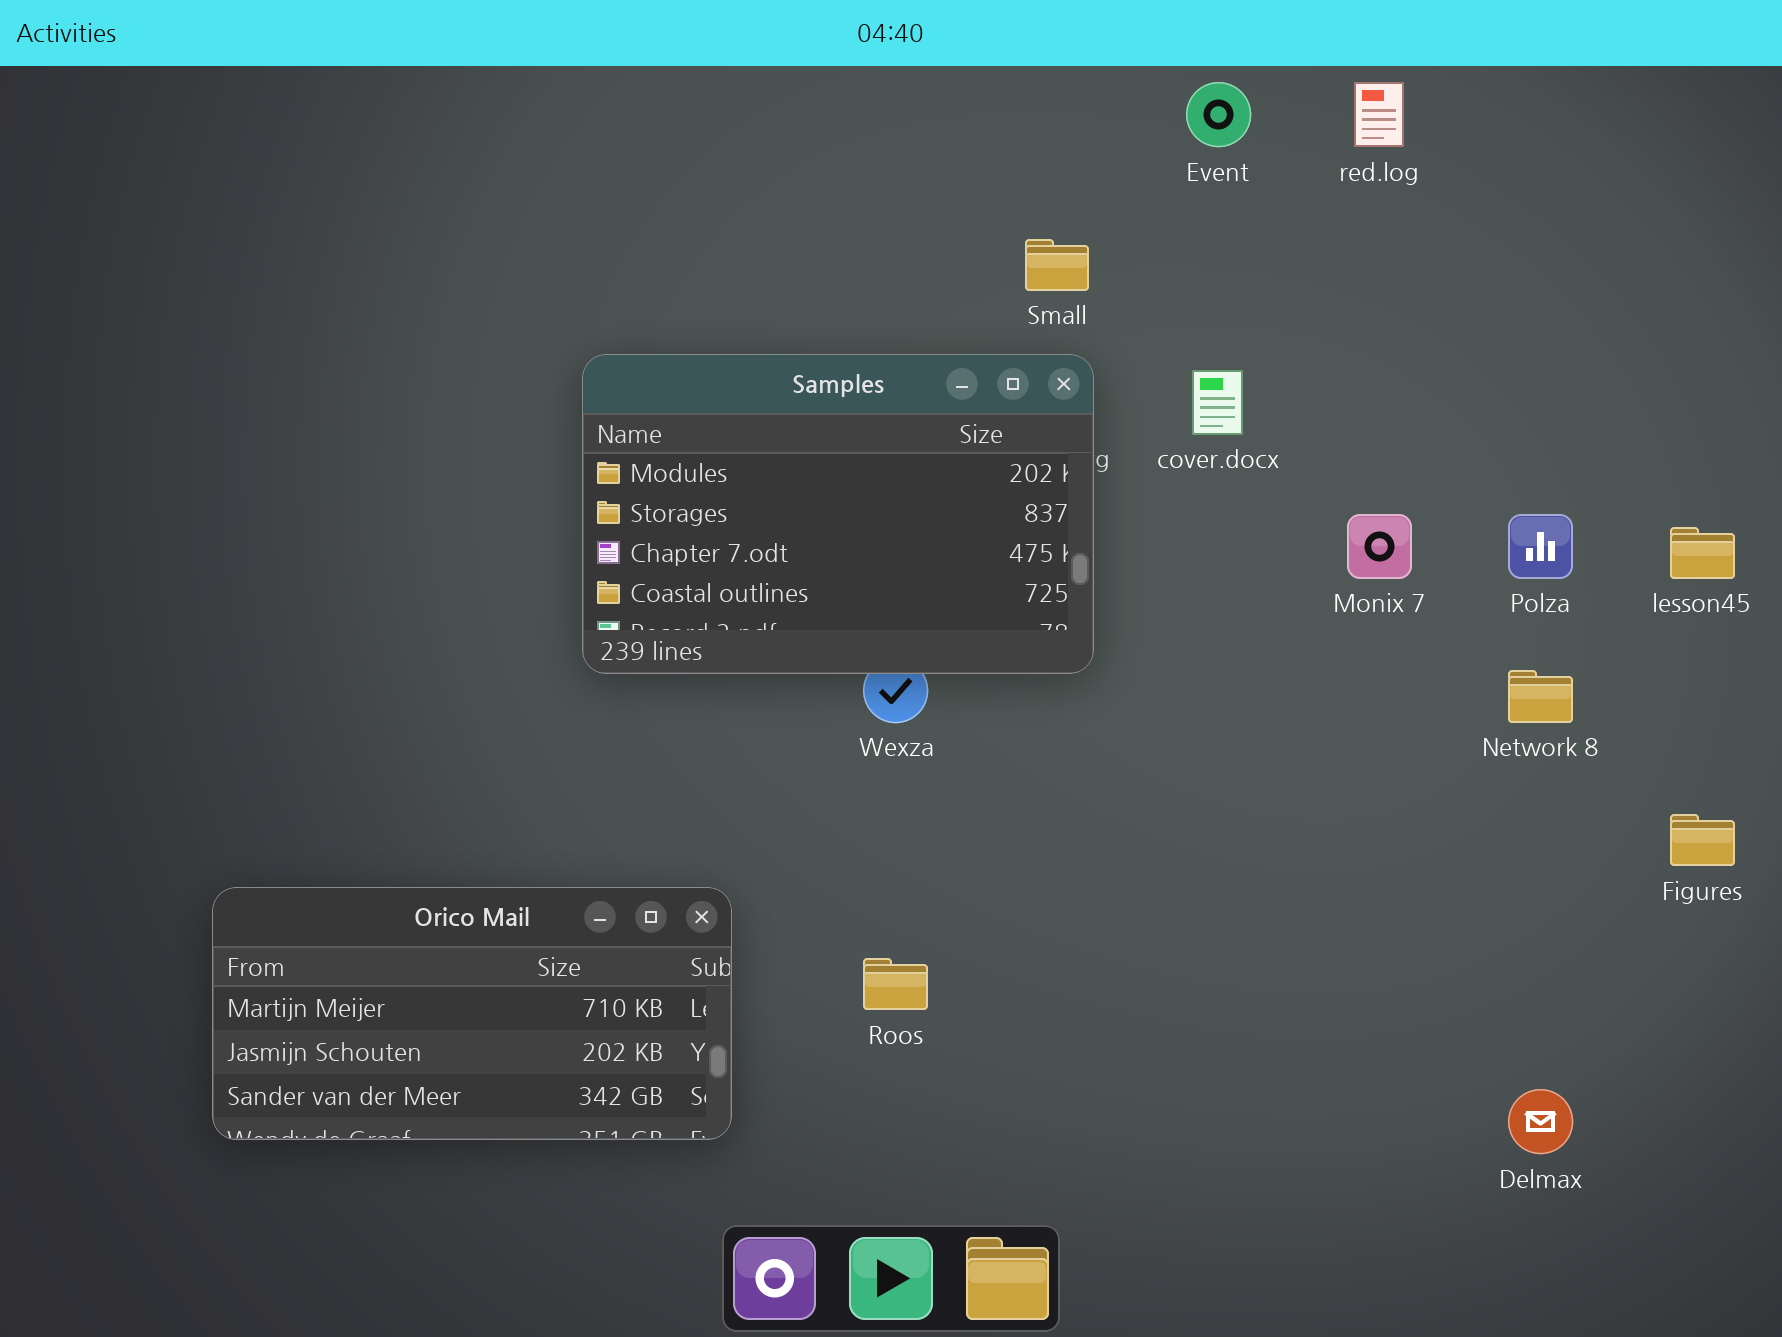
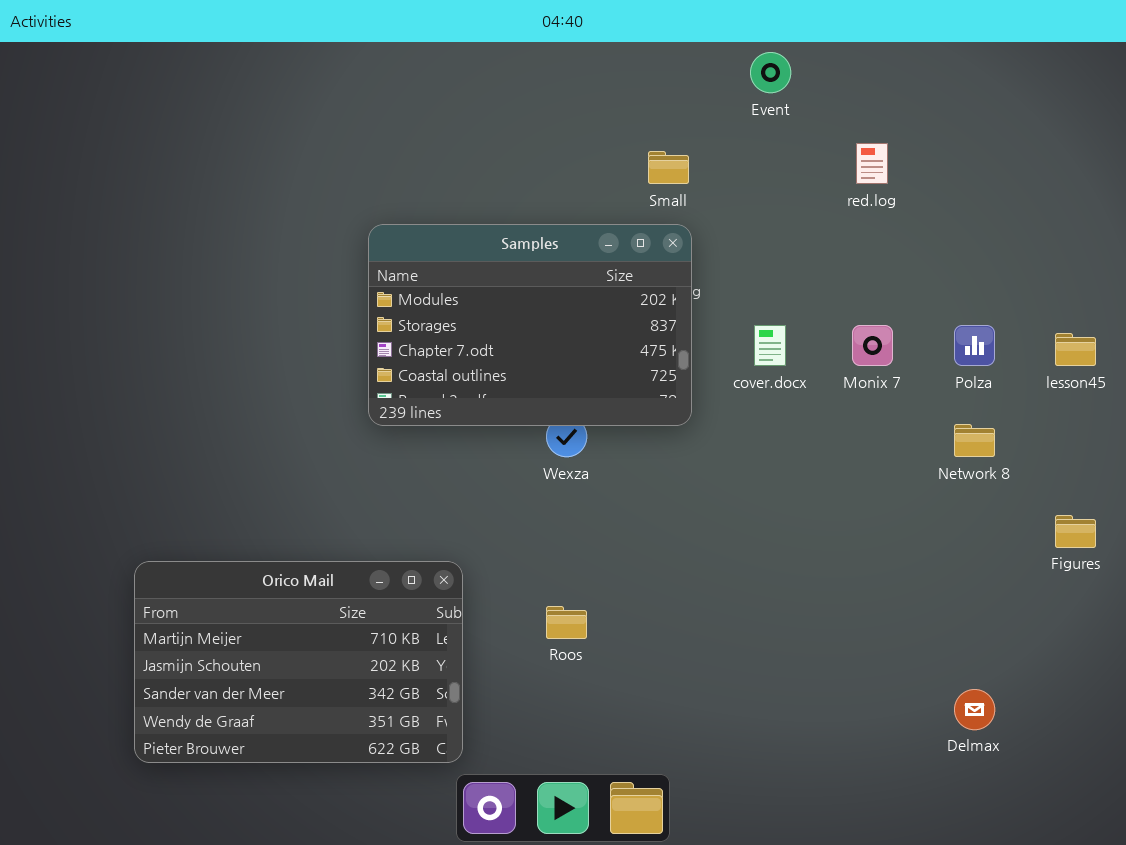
red.log: [1354,82,1404,147] -> [856,143,888,184], moved
cover.docx: [1192,370,1243,435] -> [754,325,786,366], moved
Orico Mail: [212,887,732,1140] -> [134,561,463,763], resized

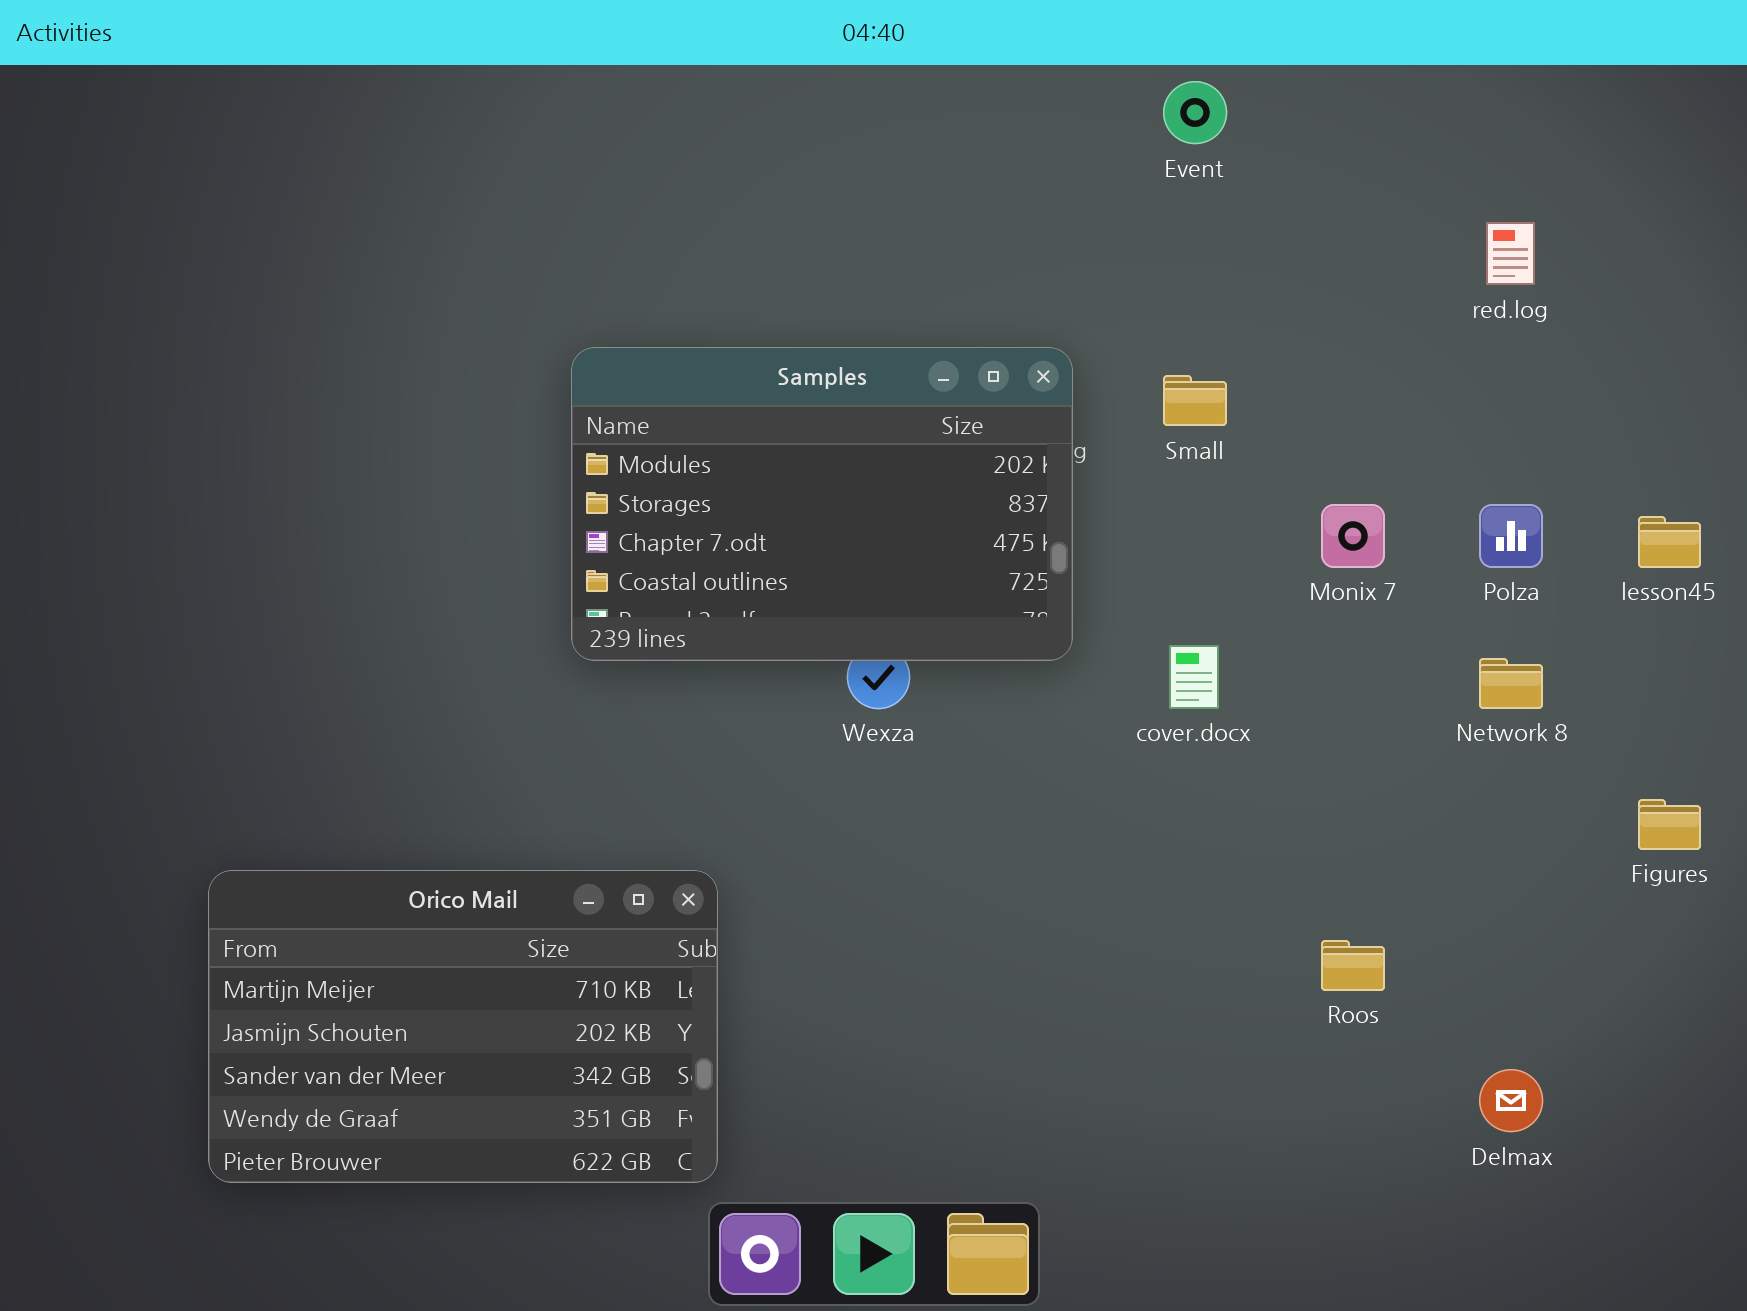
red.log: [856,143,888,184] -> [1486,222,1535,285], moved
Small: [648,151,689,184] -> [1163,375,1227,426], moved
cover.docx: [754,325,786,366] -> [1169,645,1219,709], moved
Roos: [546,606,587,639] -> [1321,940,1385,991], moved

